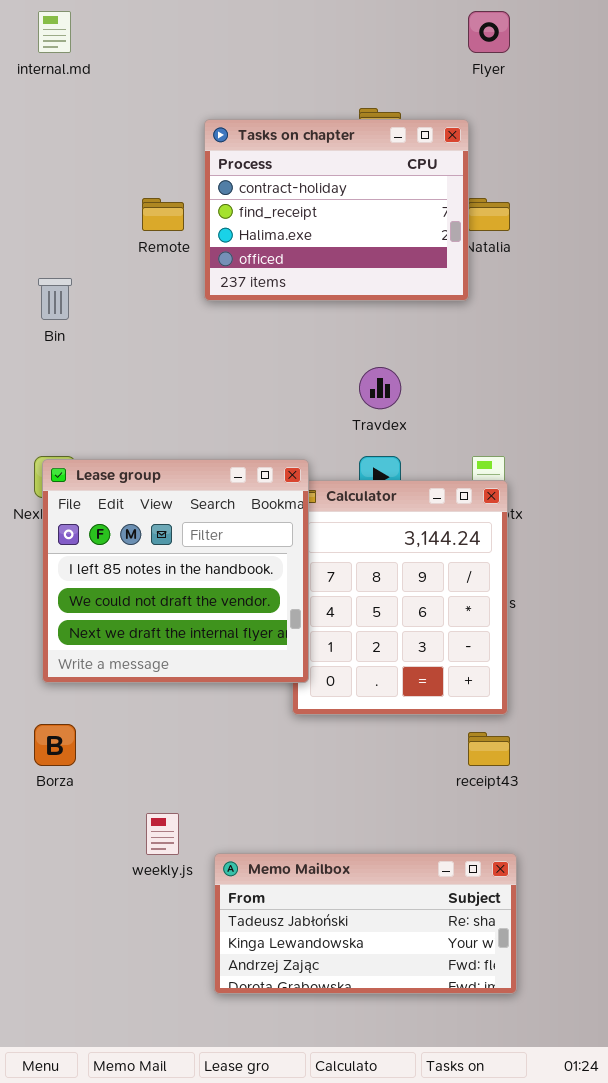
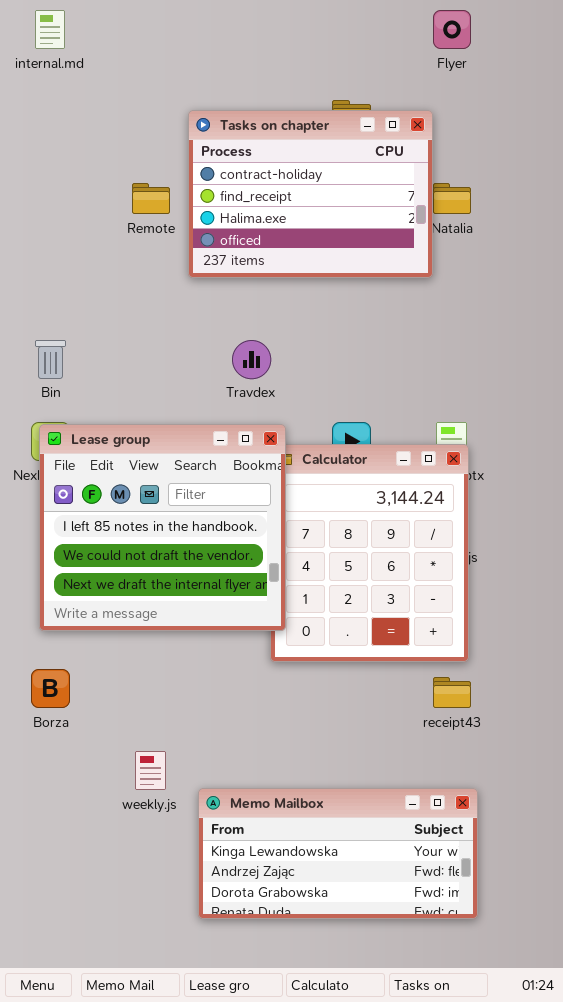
Bin: [38,278,72,320] -> [35,340,66,379], moved
Travdex: [359,367,401,409] -> [232,340,271,379], moved
Memo Mailbox: [214,853,517,994] -> [198,788,478,919], scrolled down 1 row

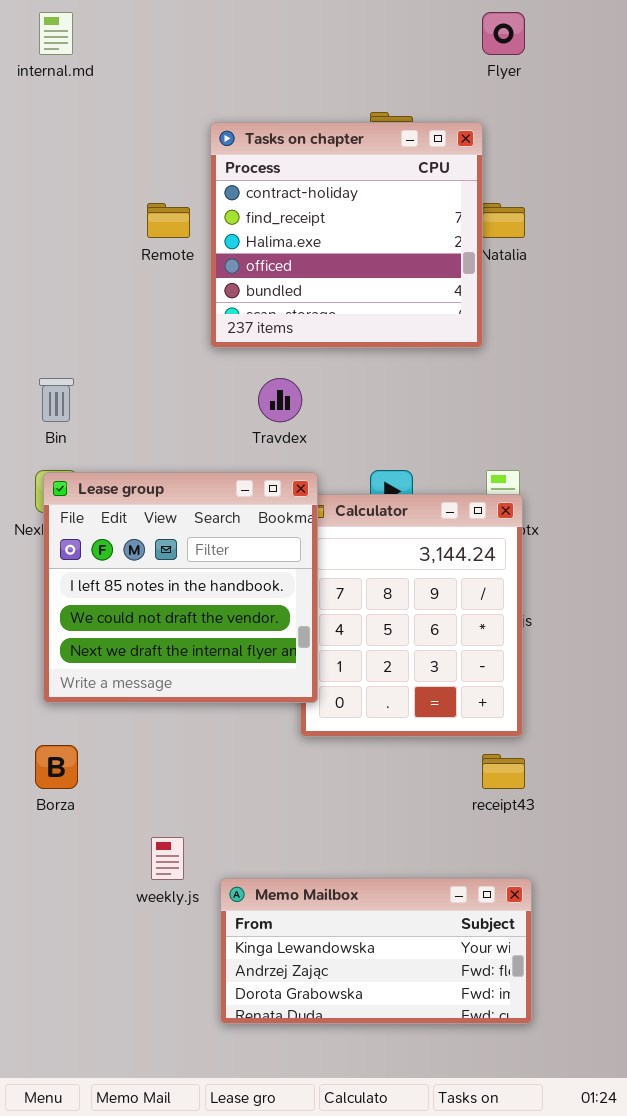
Tasks on chapter: [188,110,433,278] -> [210,122,483,348], resized

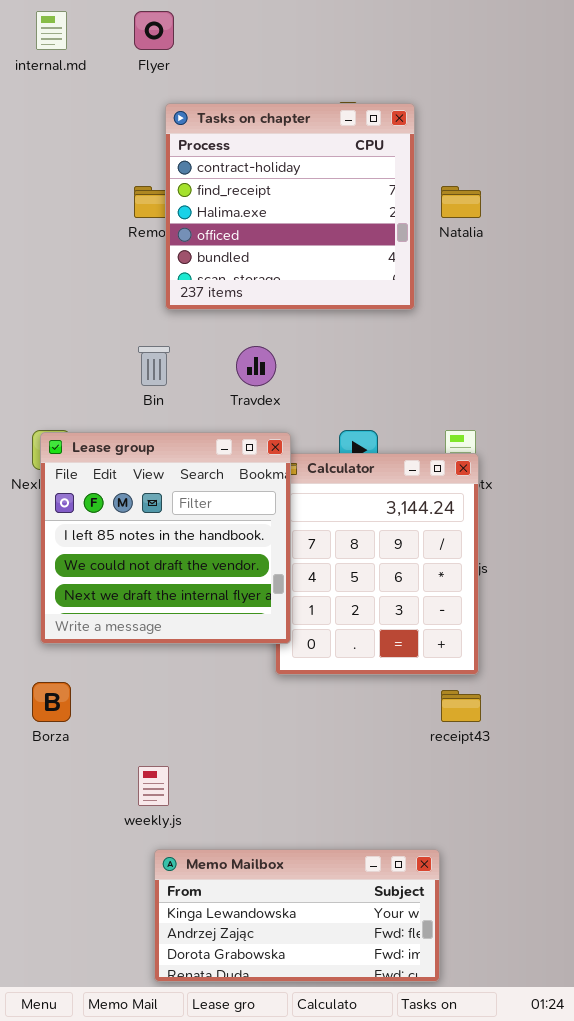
Flyer: [482,12,525,55] -> [134,11,174,50], moved
Tasks on chapter: [210,122,483,348] -> [165,103,415,310], moved
Bin: [39,378,74,422] -> [138,346,170,386], moved
Memo Mailbox: [220,878,532,1024] -> [154,849,440,982], moved

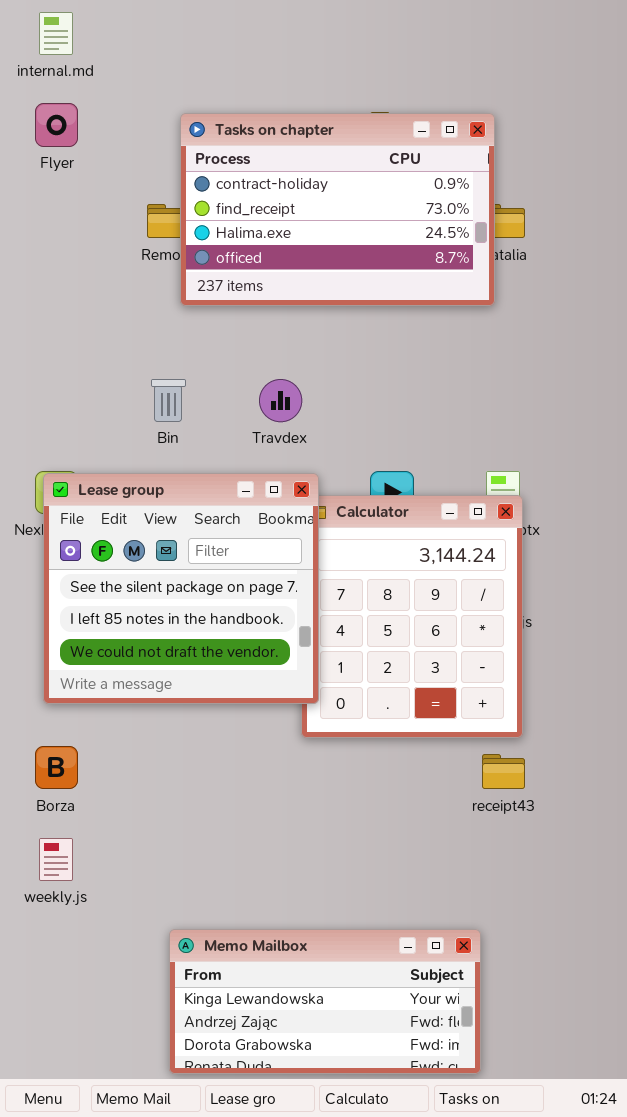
Flyer: [134,11,174,50] -> [35,103,78,147], moved
Tasks on chapter: [165,103,415,310] -> [180,113,495,306], resized
Lease group: [40,432,291,644] -> [43,473,319,704], scrolled up 1 row
weekly.js: [138,766,169,806] -> [39,838,73,881], moved

